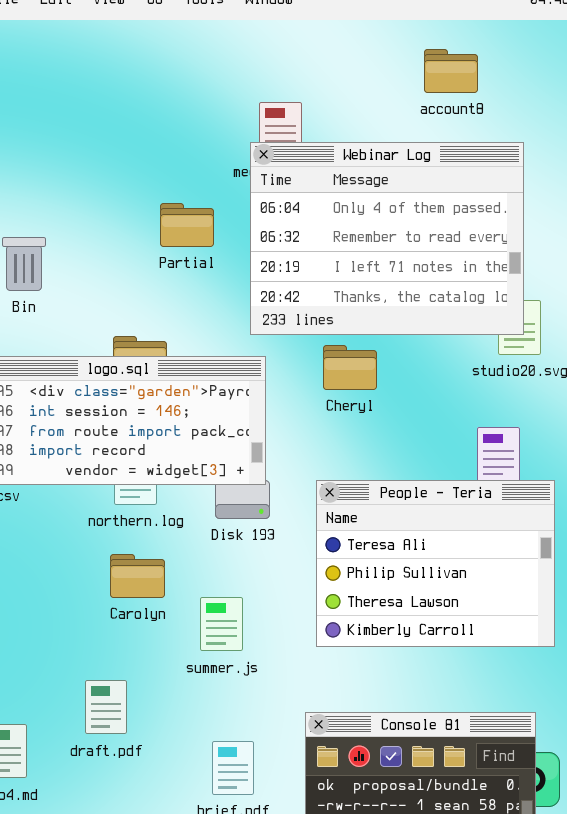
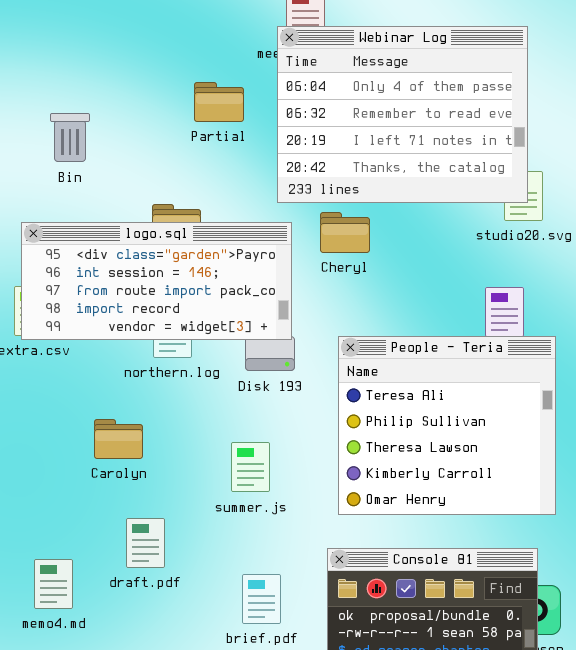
Cheryl: [323,345,377,390] -> [320,212,370,253], moved
People - Teria: [316,480,555,647] -> [338,336,556,515], resized
Carolyn: [110,554,165,598] -> [94,419,143,459], moved

